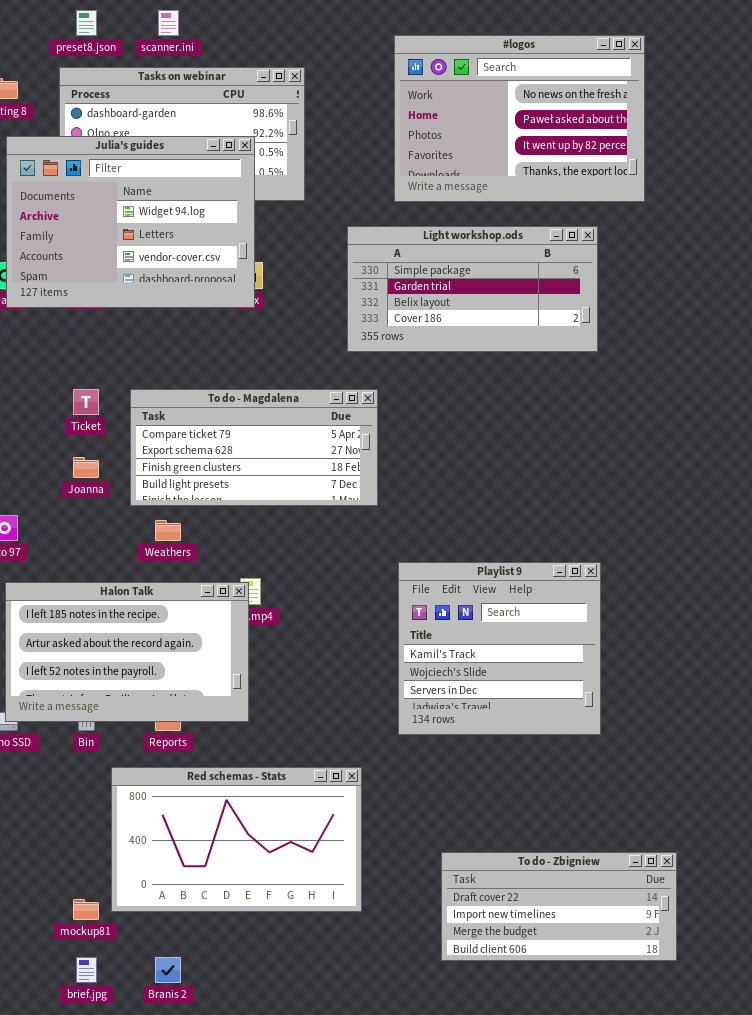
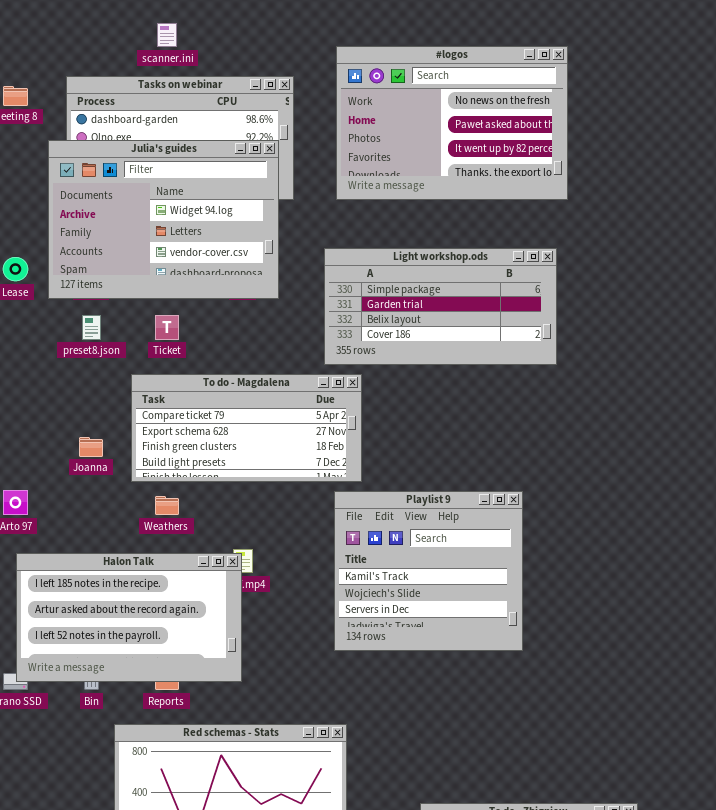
preset8.json: [76,10,97,36] -> [82,315,101,340], moved
#logos: [394,35,645,202] -> [336,46,568,200], moved
Julia's guides: [6,136,255,308] -> [48,140,279,299], moved
Light workshop.ods: [347,226,598,352] -> [324,248,557,365], moved
Ticket: [73,389,99,415] -> [155,315,179,340], moved
Playlist 9: [398,562,601,735] -> [334,491,523,651], moved

